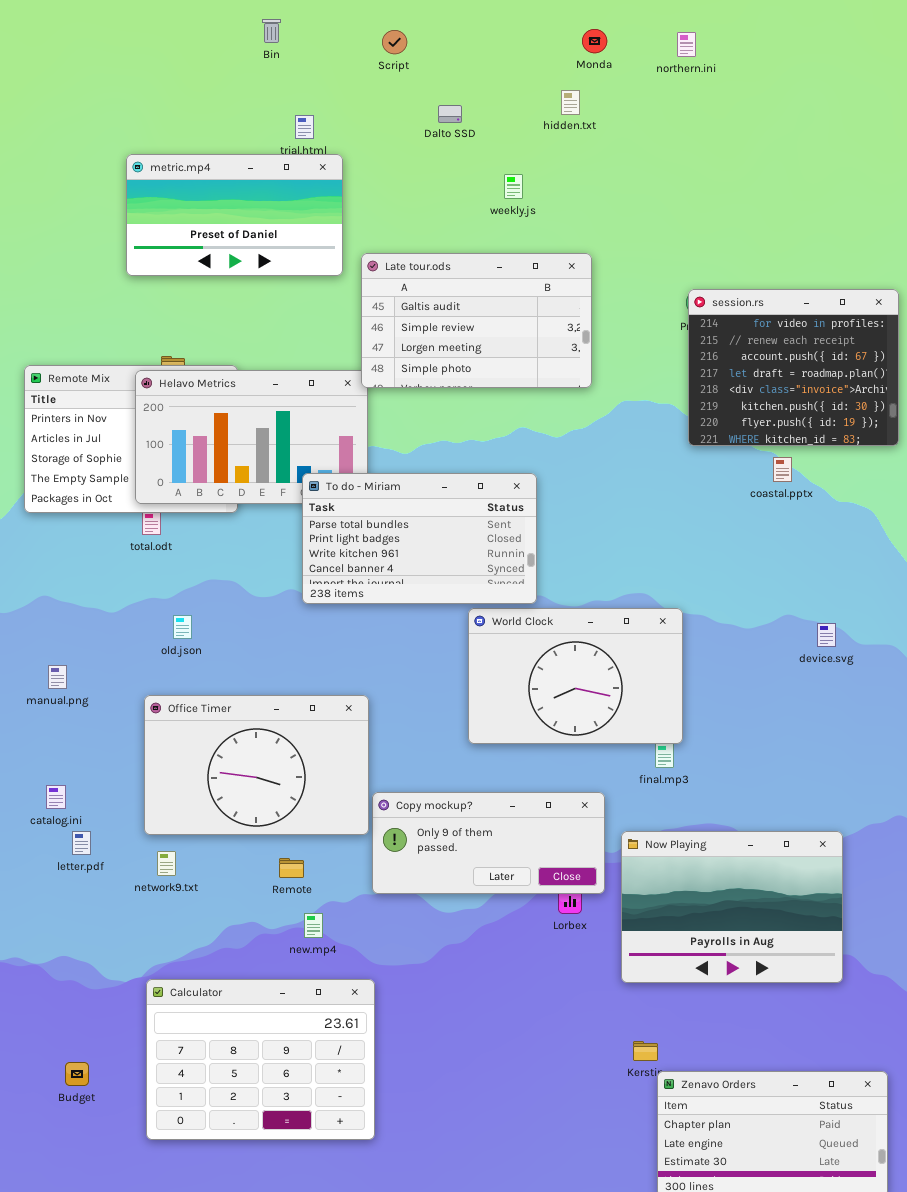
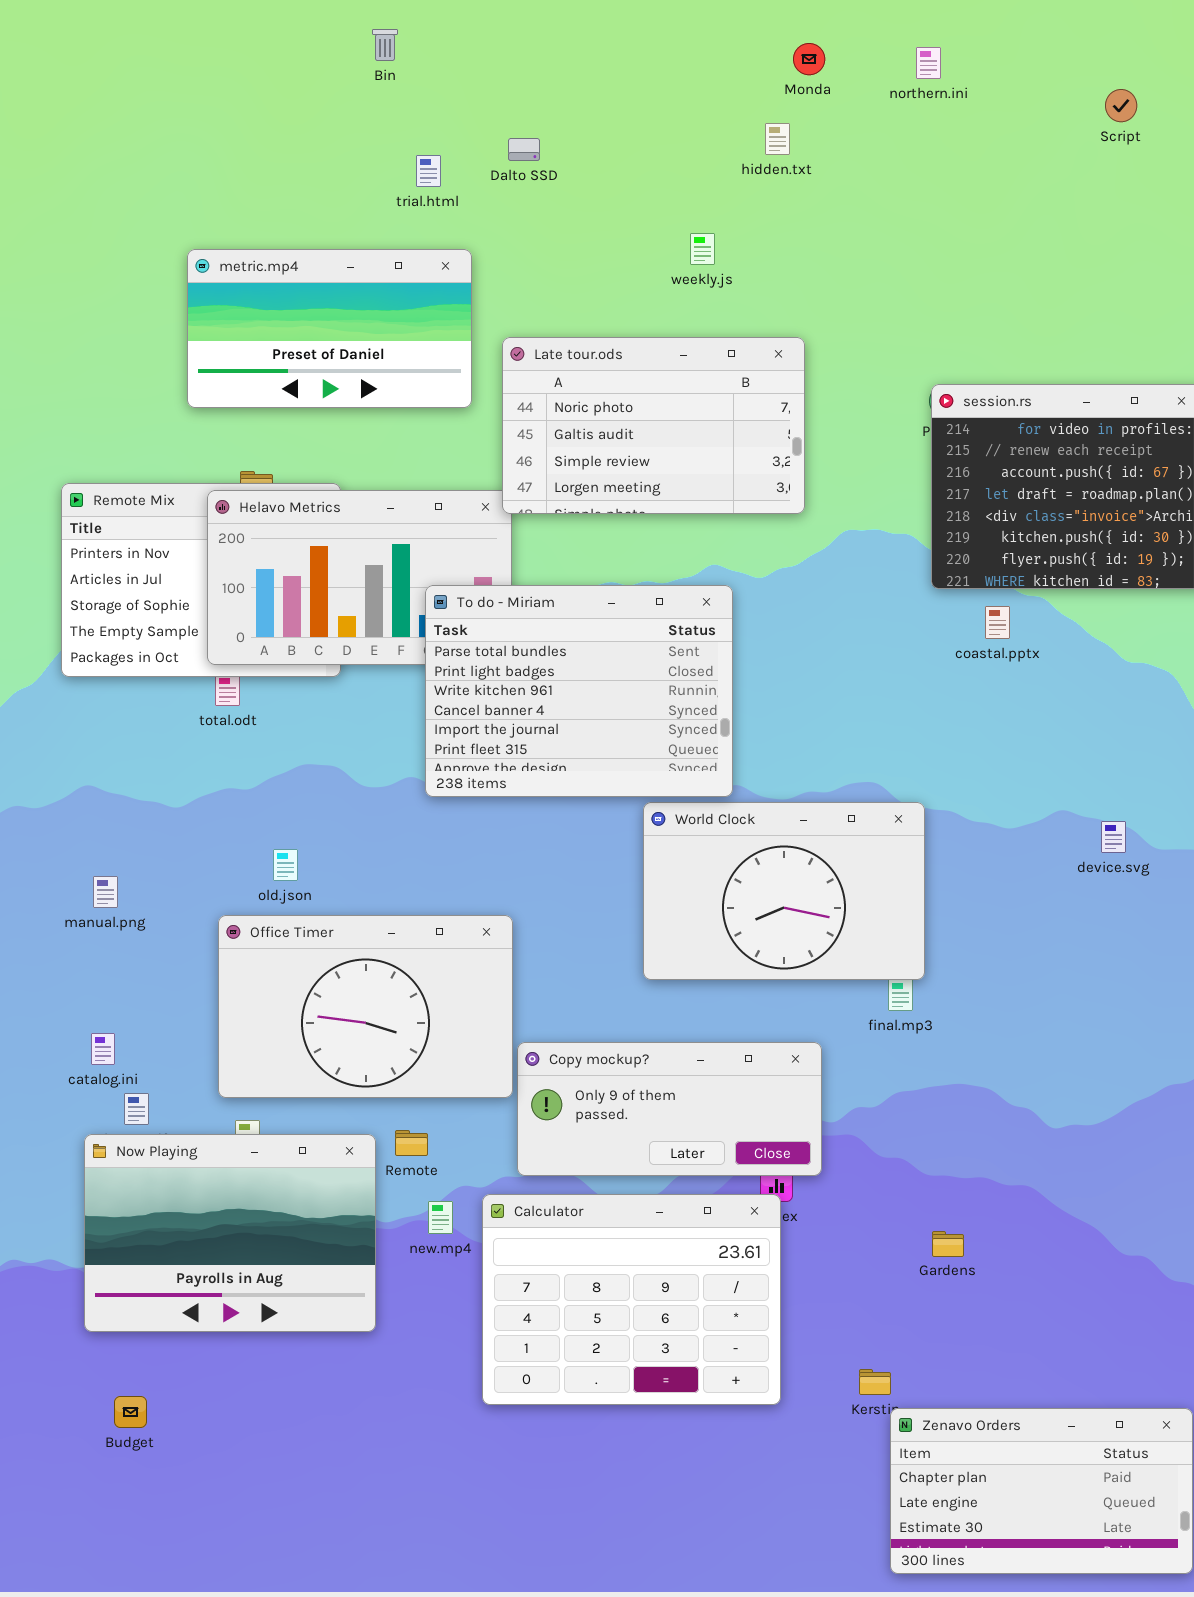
Script: [382,30,407,54] -> [1105,89,1137,122], moved
Dalto SSD: [438,105,462,123] -> [508,138,540,161], moved
metric.mp4: [126,154,343,276] -> [187,249,472,408], moved
Late tour.ods: [361,253,592,388] -> [502,337,805,514], scrolled up 1 row
coastal.pptx: [773,457,792,482] -> [985,606,1010,639], moved
To do - Miriam: [302,473,537,604] -> [425,585,733,797], resized
old.json: [173,615,192,639] -> [273,849,298,881], moved
Now Playing: [621,831,843,983] -> [84,1134,376,1332], moved
Calculator: [146,979,375,1140] -> [482,1194,781,1405], moved

